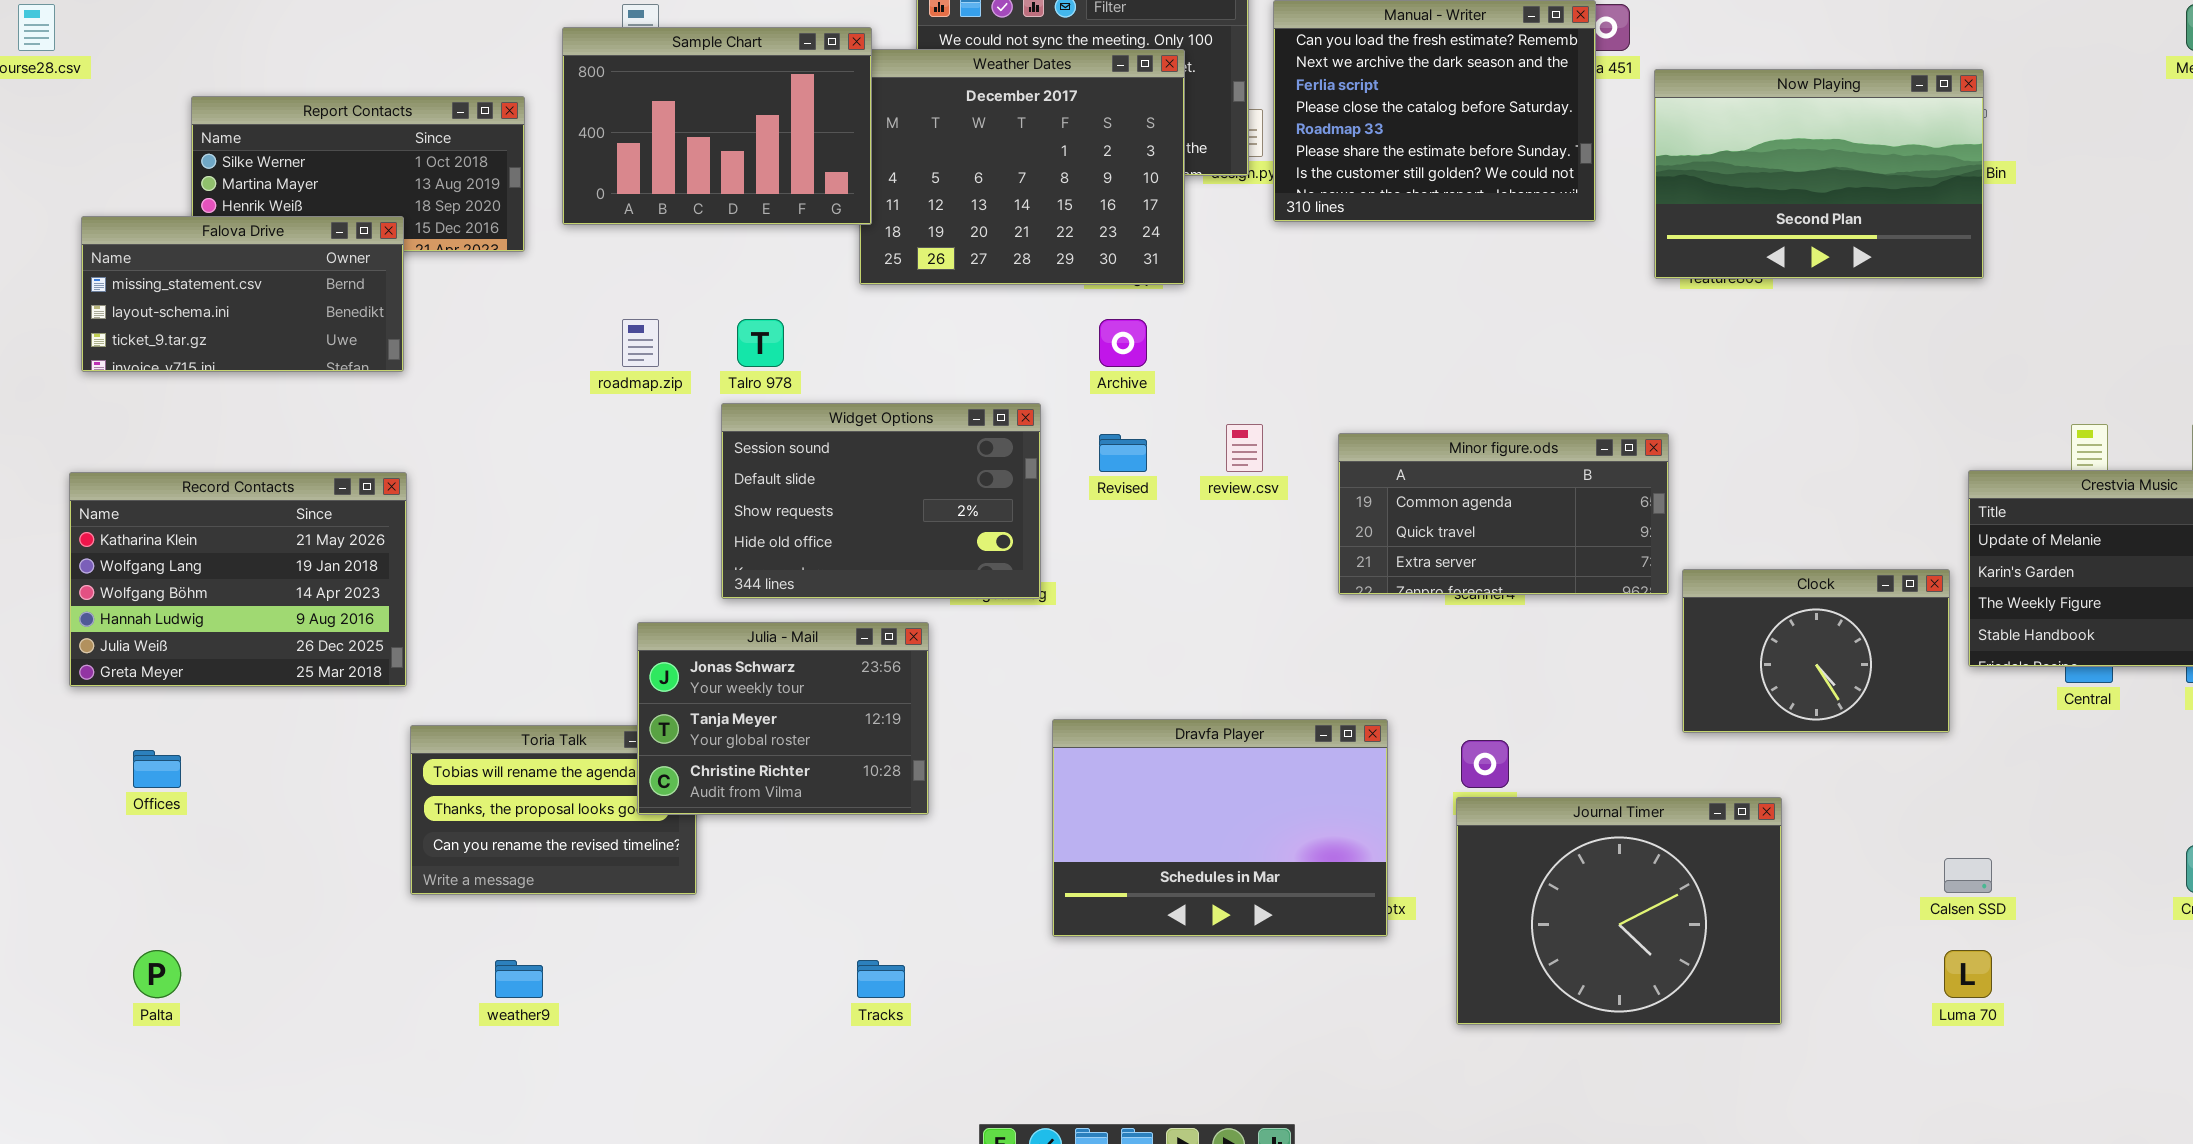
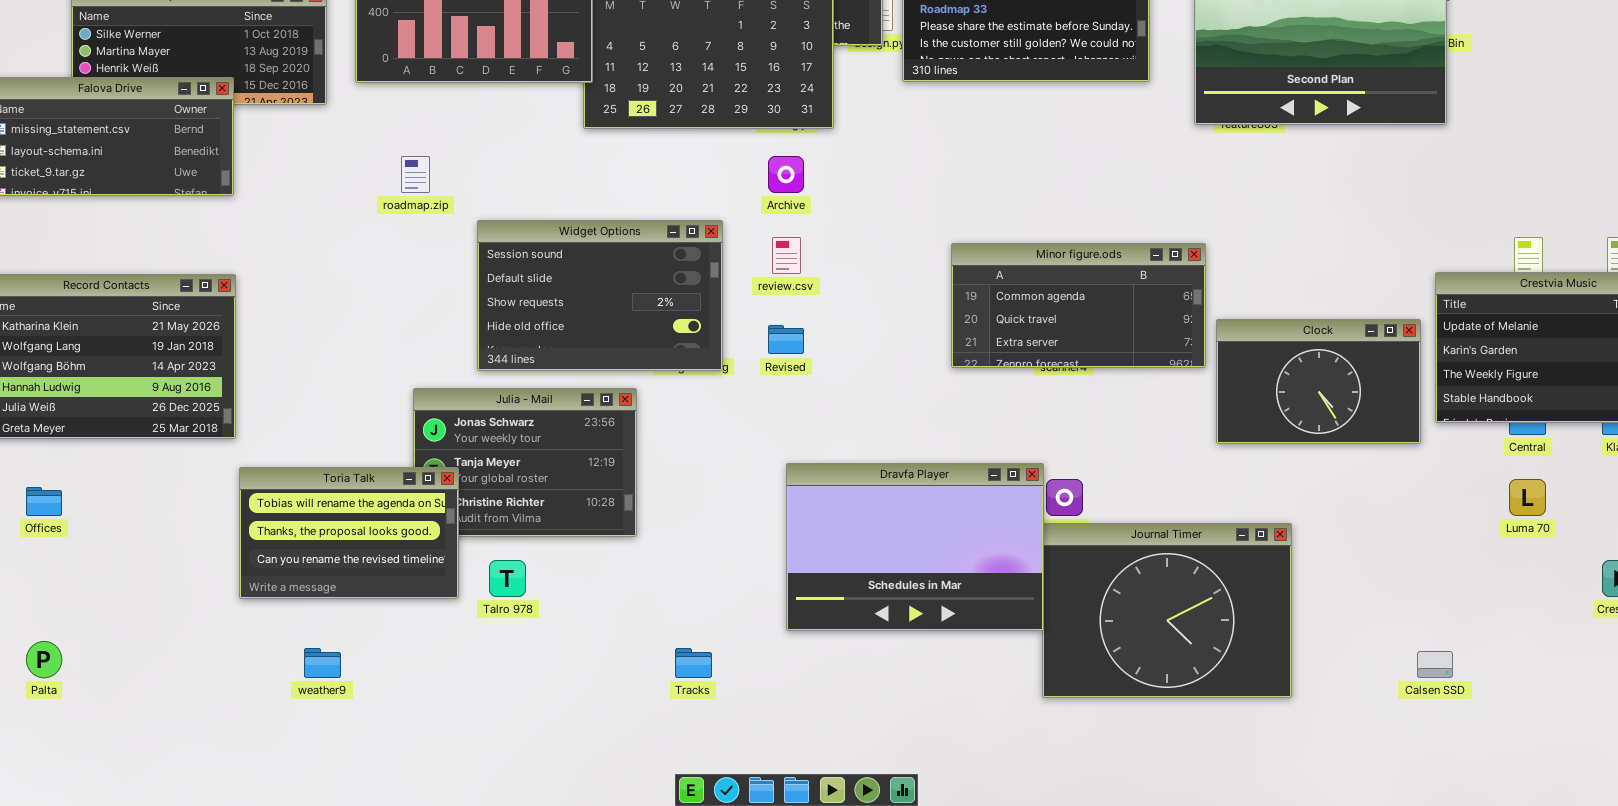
Talro 978: [737,319,784,367] -> [489,560,526,597], moved
review.csv: [1226,424,1263,472] -> [772,237,801,274], moved
Revised: [1099,434,1147,472] -> [768,325,804,354], moved
Clock: [1682,569,1950,733] -> [1216,319,1421,444], moved
Dravfa Player: [1052,719,1388,937] -> [786,463,1044,631], moved
Toria Talk: [410,725,697,895] -> [239,467,459,599], raised
Calsen SSD: [1944,858,1992,893] -> [1417,651,1453,678], moved
Luma 70: [1944,950,1992,998] -> [1509,479,1546,516], moved
Tracks: [857,960,905,998] -> [675,648,712,678], moved

